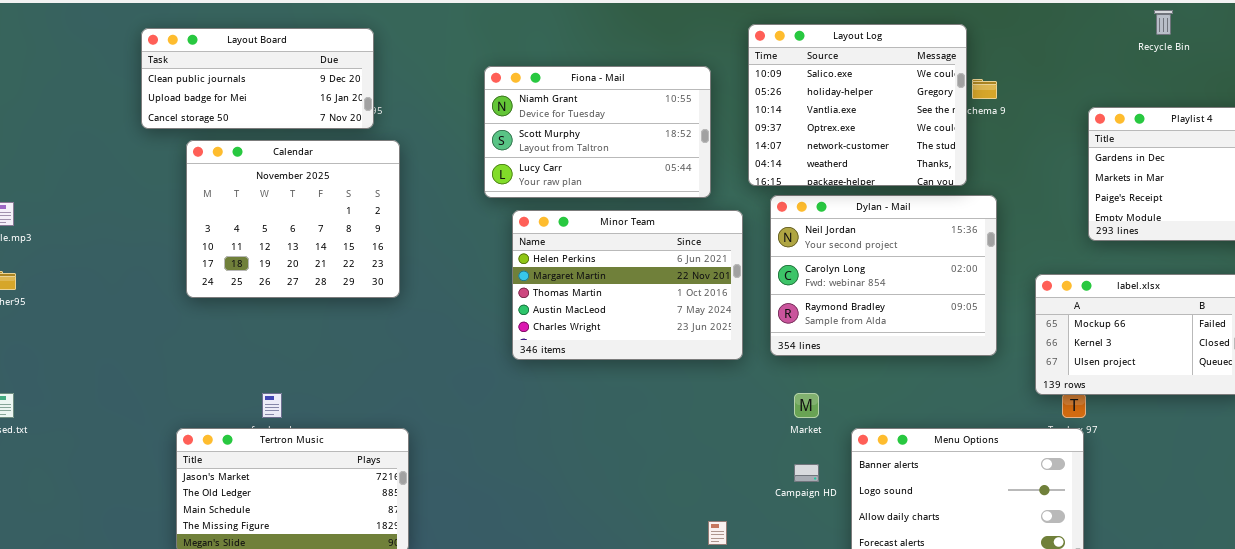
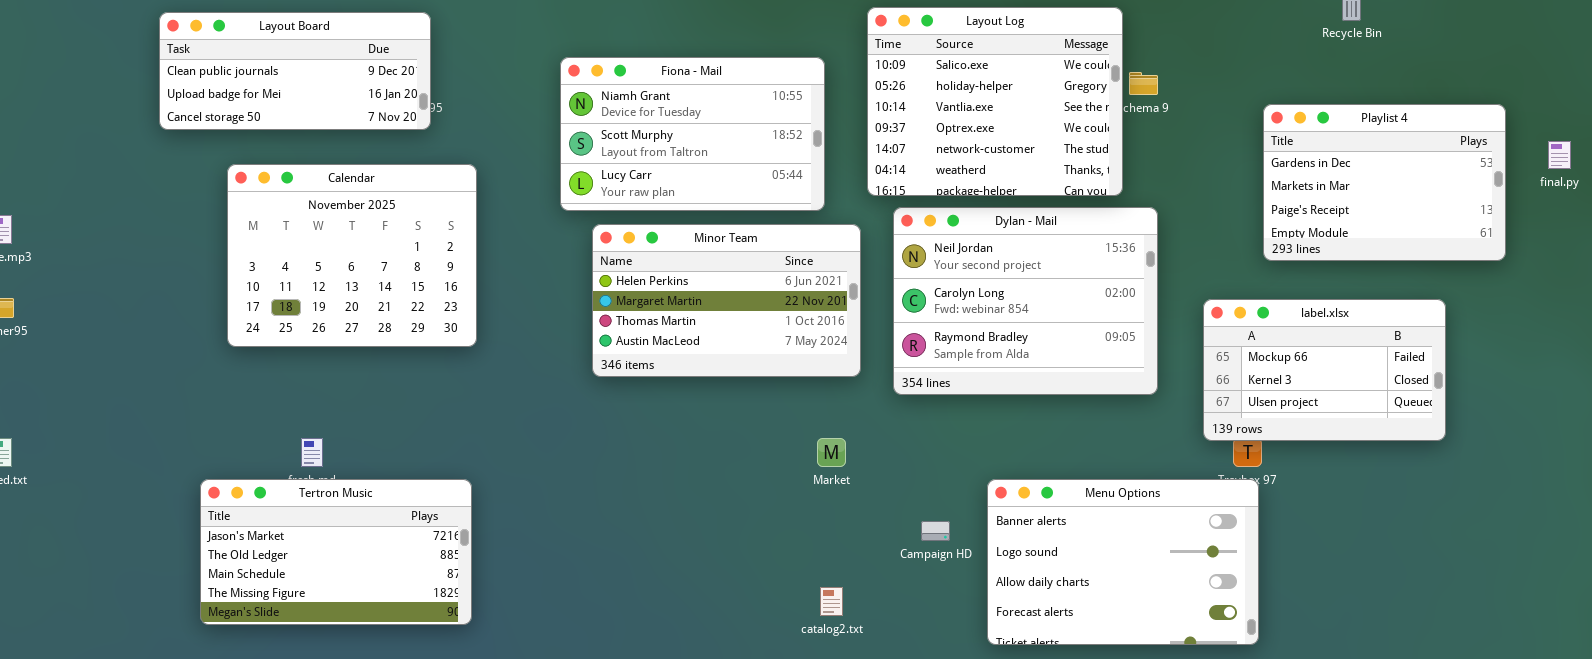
Calendar: [186,140,400,298] -> [227,164,477,347], moved
Minor Team: [512,210,743,360] -> [592,224,861,377], resized
Market: [794,393,819,418] -> [817,438,846,467], moved

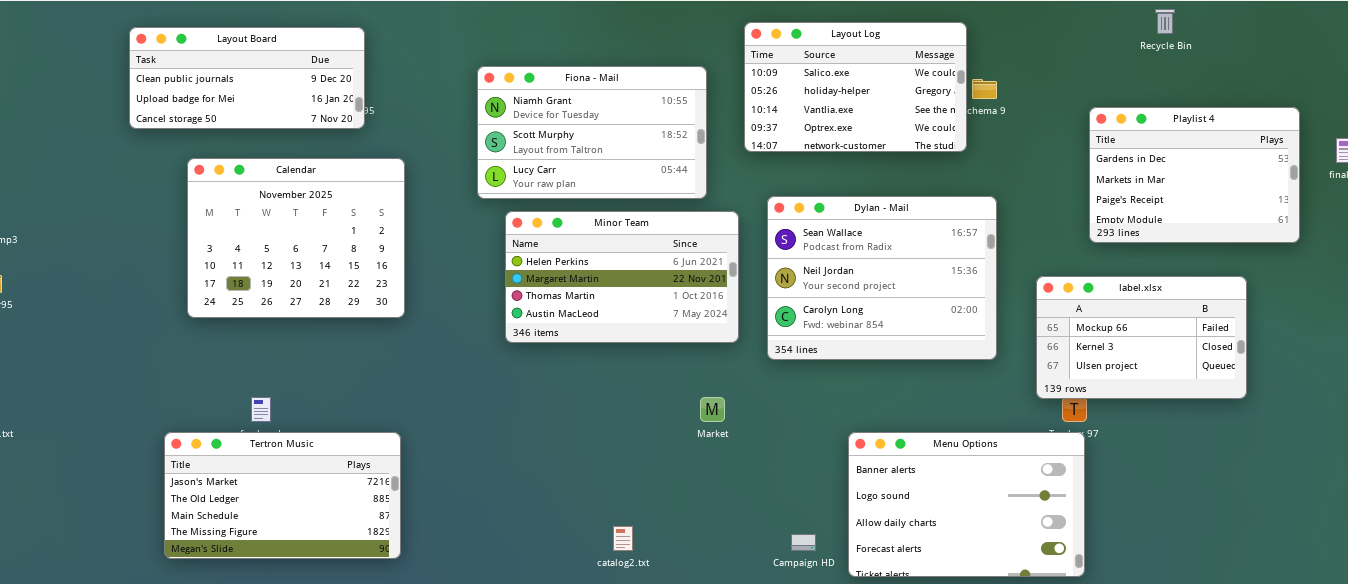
Layout Log: [867,7,1123,196] -> [744,22,967,152], resized
Dylan - Mail: [893,207,1158,395] -> [767,196,997,360], scrolled up 1 row
Campaign HD: [921,521,950,541] -> [791,534,816,551], moved
catalog2.txt: [820,587,843,616] -> [613,526,633,551], moved

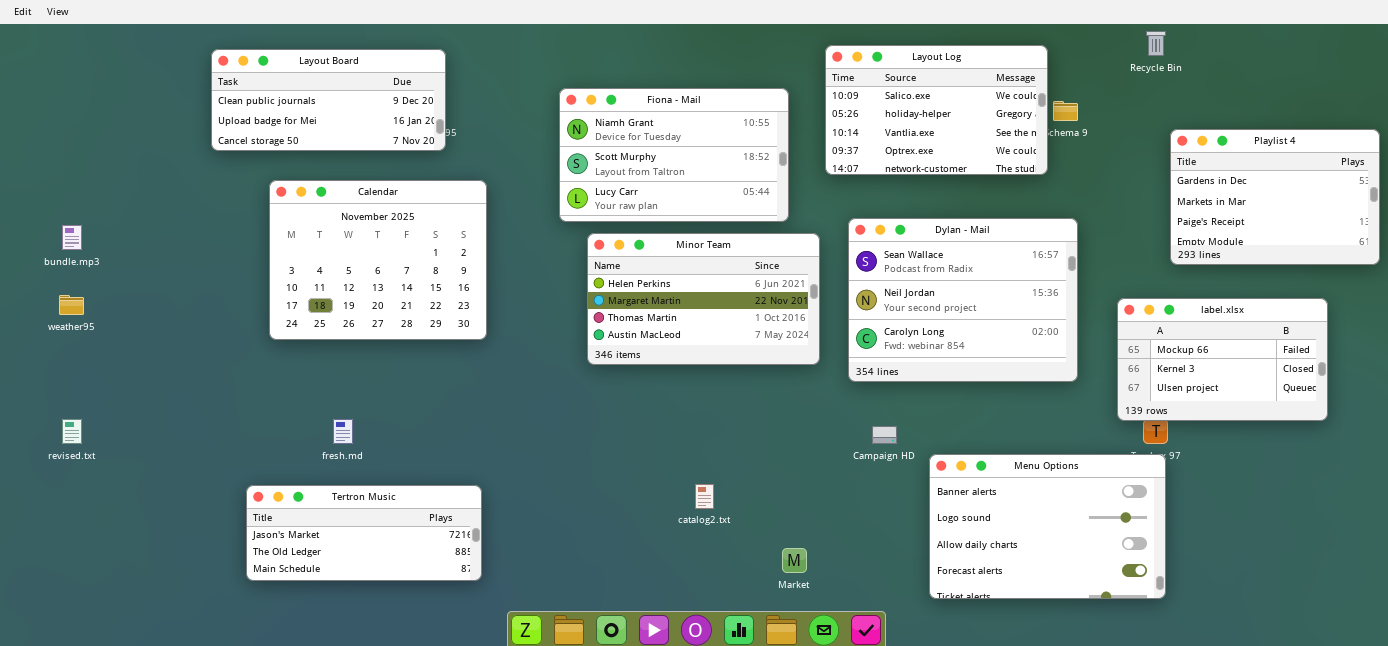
Recycle Bin: [1155,9,1175,34] -> [1146,31,1166,56], moved
Market: [700,397,725,422] -> [782,548,807,573], moved
Tertron Music: [164,432,401,559] -> [246,485,482,581], resized
catalog2.txt: [613,526,633,551] -> [695,484,714,509], moved
Campaign HD: [791,534,816,551] -> [872,426,897,444], moved

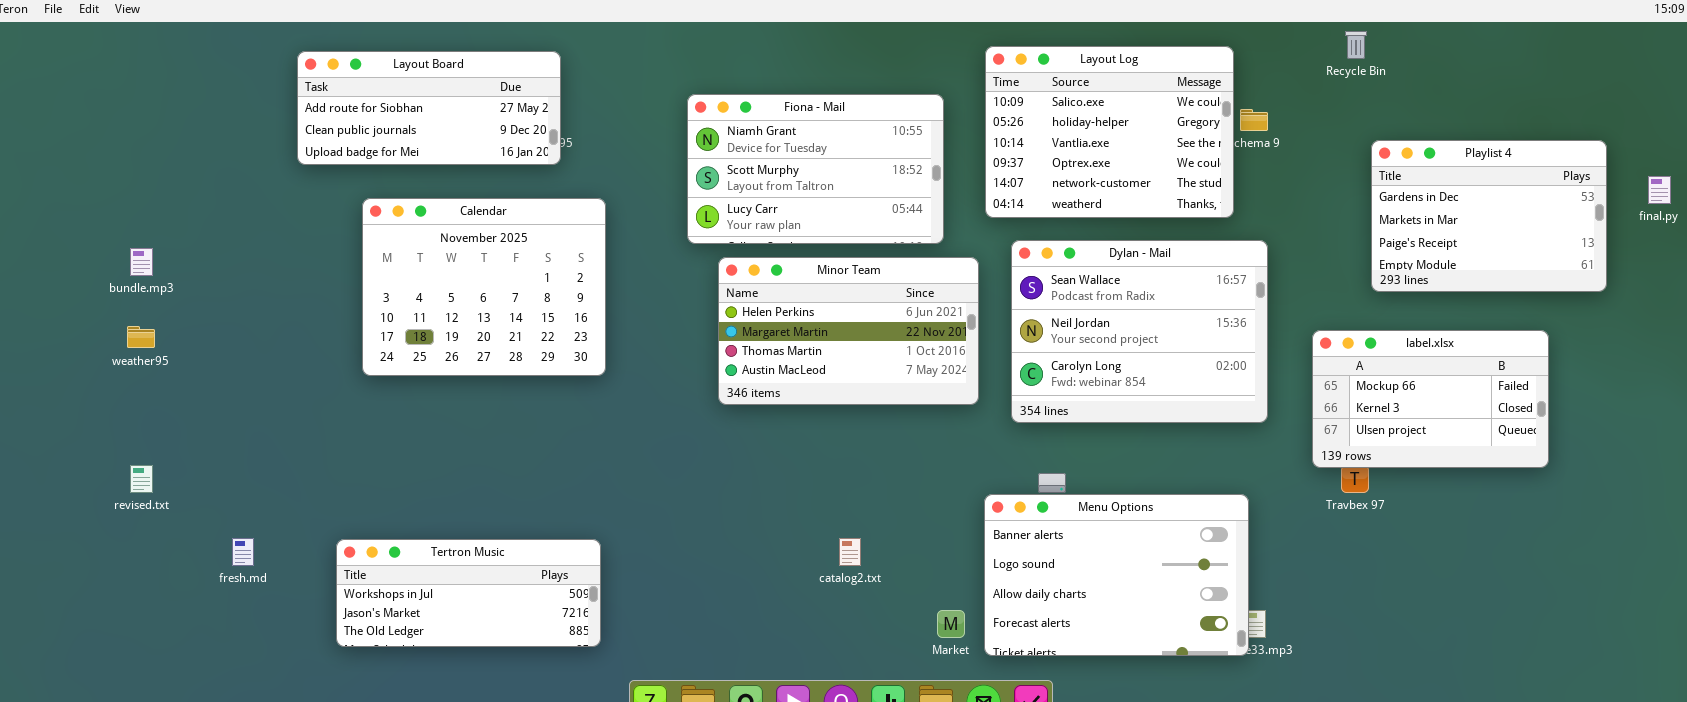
Layout Log: [825,45,1048,175] -> [985,46,1234,218], resized
Layout Board: [211,49,446,151] -> [297,51,561,165], scrolled up 1 row
fresh.md: [333,419,353,444] -> [232,538,254,566], moved
Menu Options: [929,454,1166,599] -> [984,494,1249,656], moved
Tertron Music: [246,485,482,581] -> [336,539,601,647], scrolled up 1 row

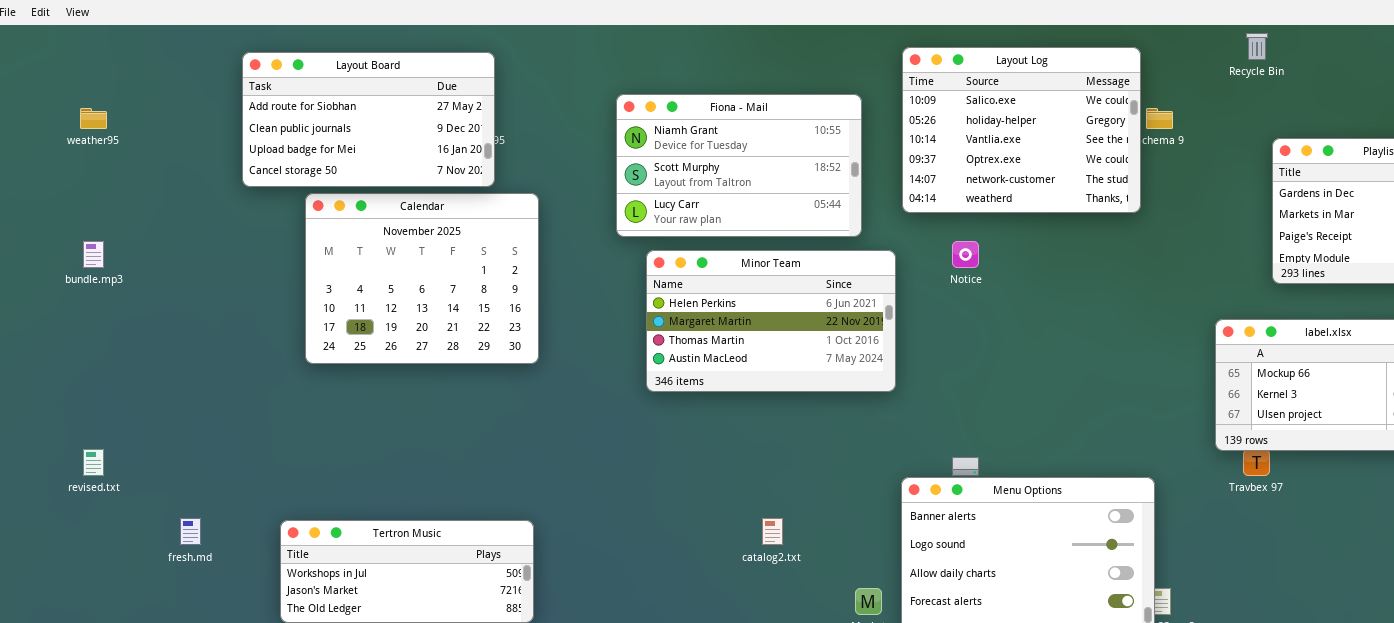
Layout Board: [297,51,561,165] -> [242,52,495,187], resized
Dylan - Mail: [1011,240,1268,423] -> none, closed
weather95: [127,326,155,348] -> [80,108,107,129], moved

